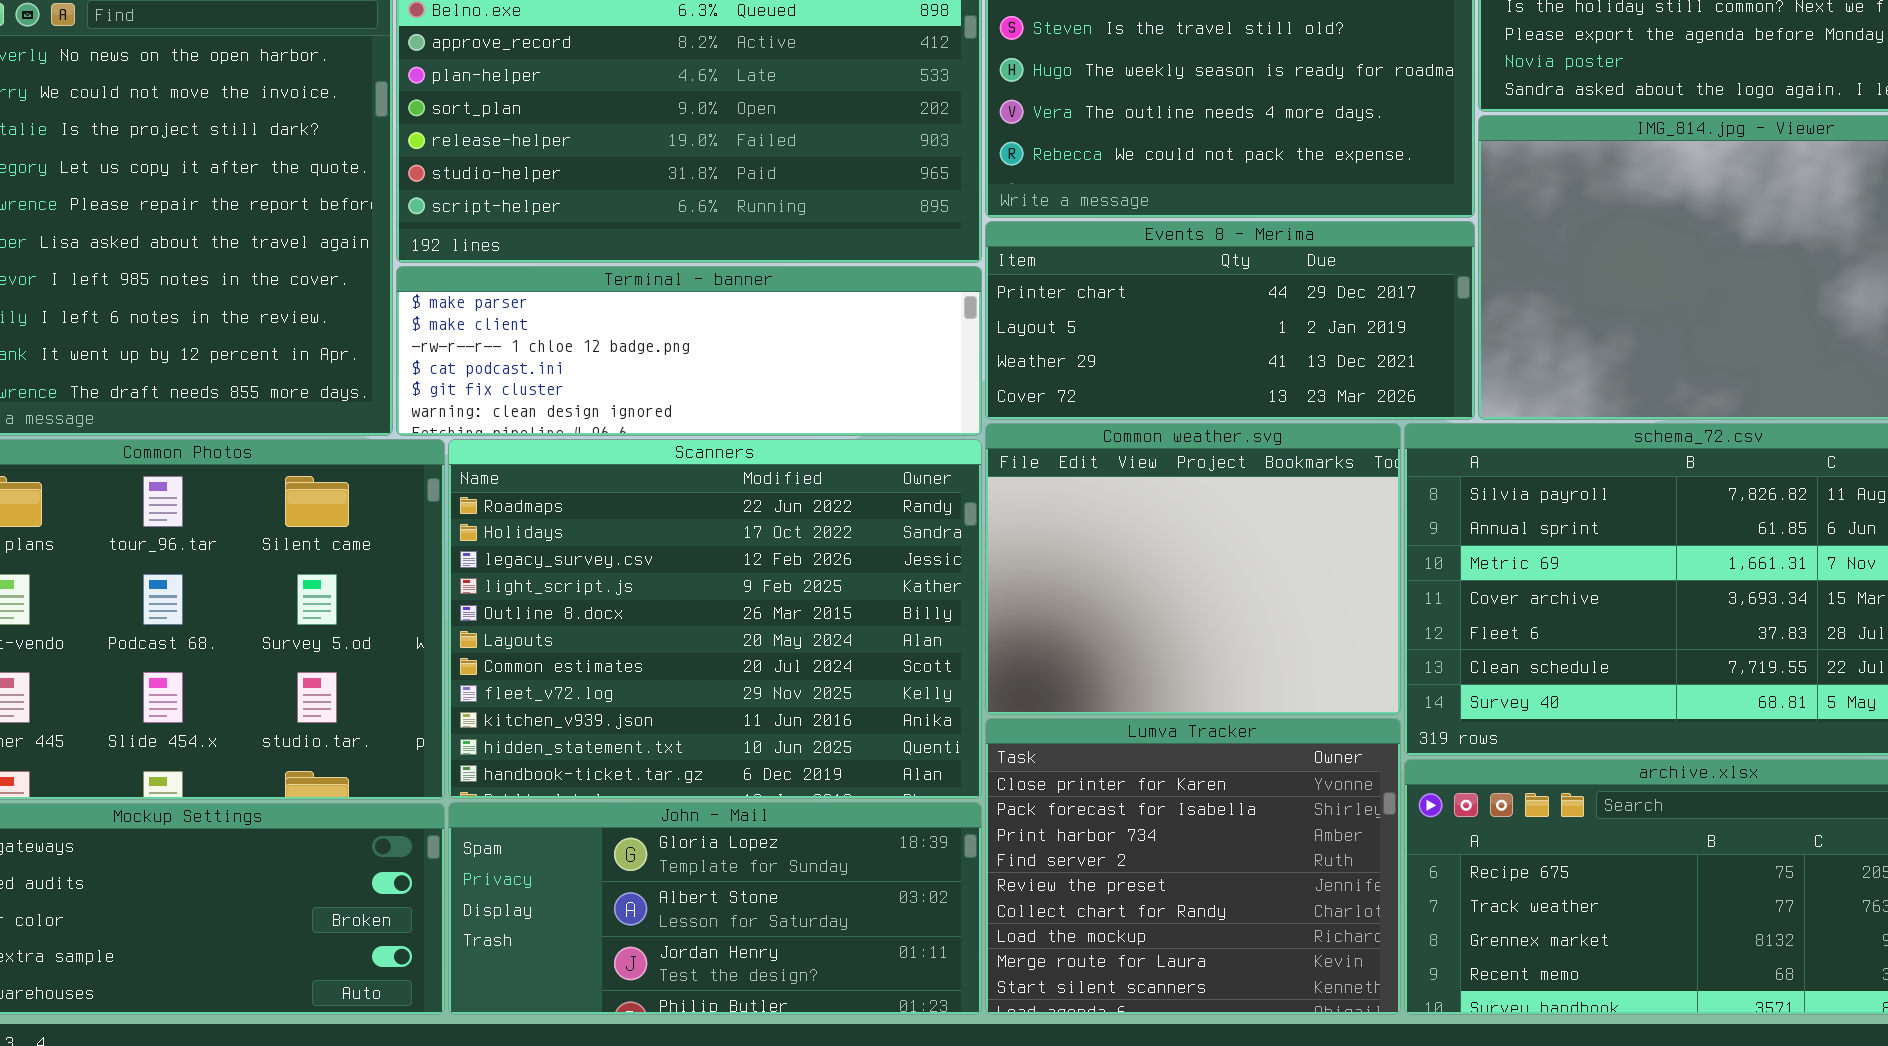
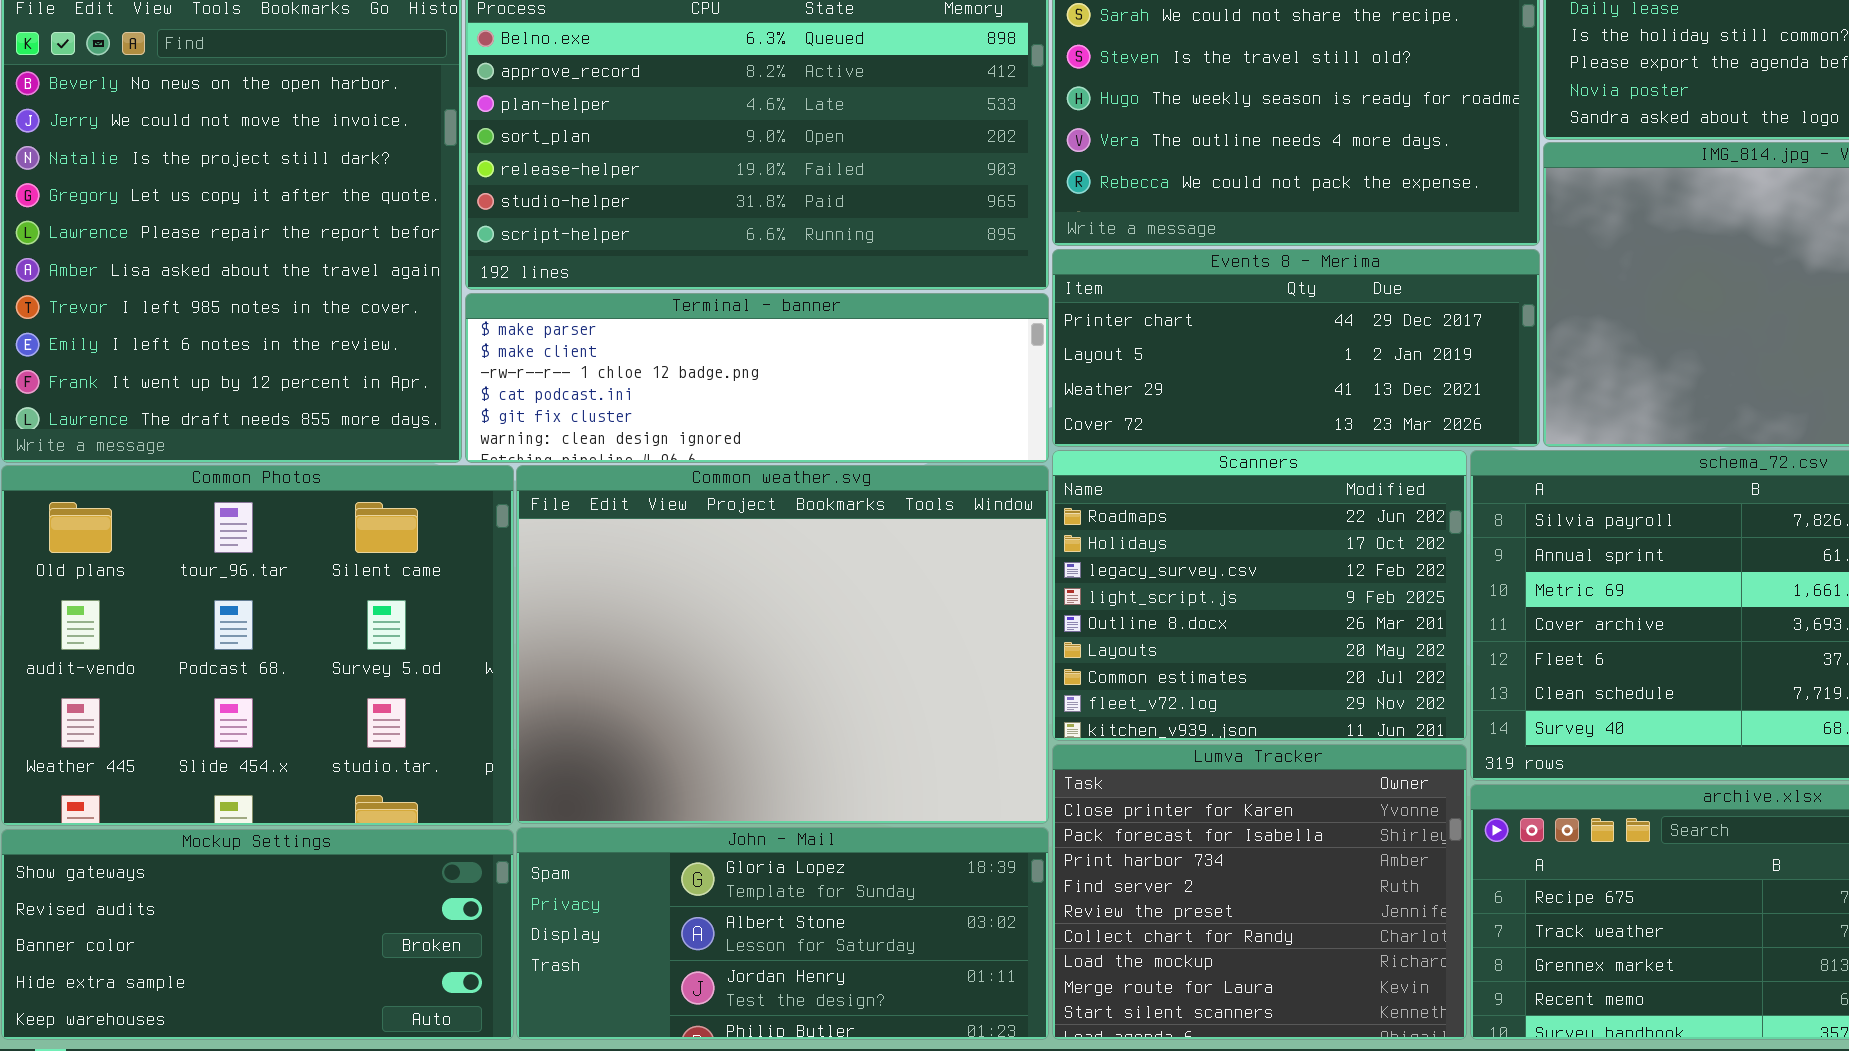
Common weather.svg: [985,423,1401,715] -> [516,465,1049,824], moved, resized
Scanners: [448,439,982,799] -> [1052,450,1467,741], moved, resized

